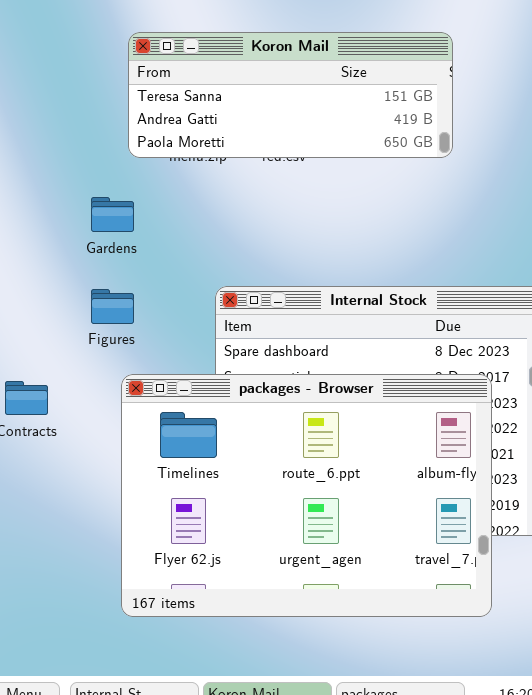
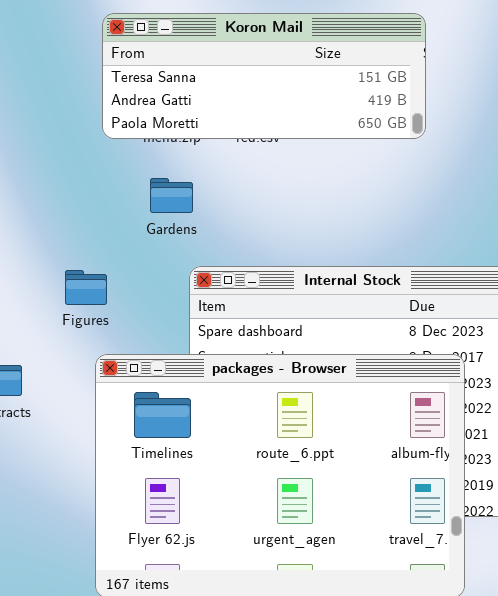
Gardens: [91,197,134,232] -> [150,178,193,213], moved

